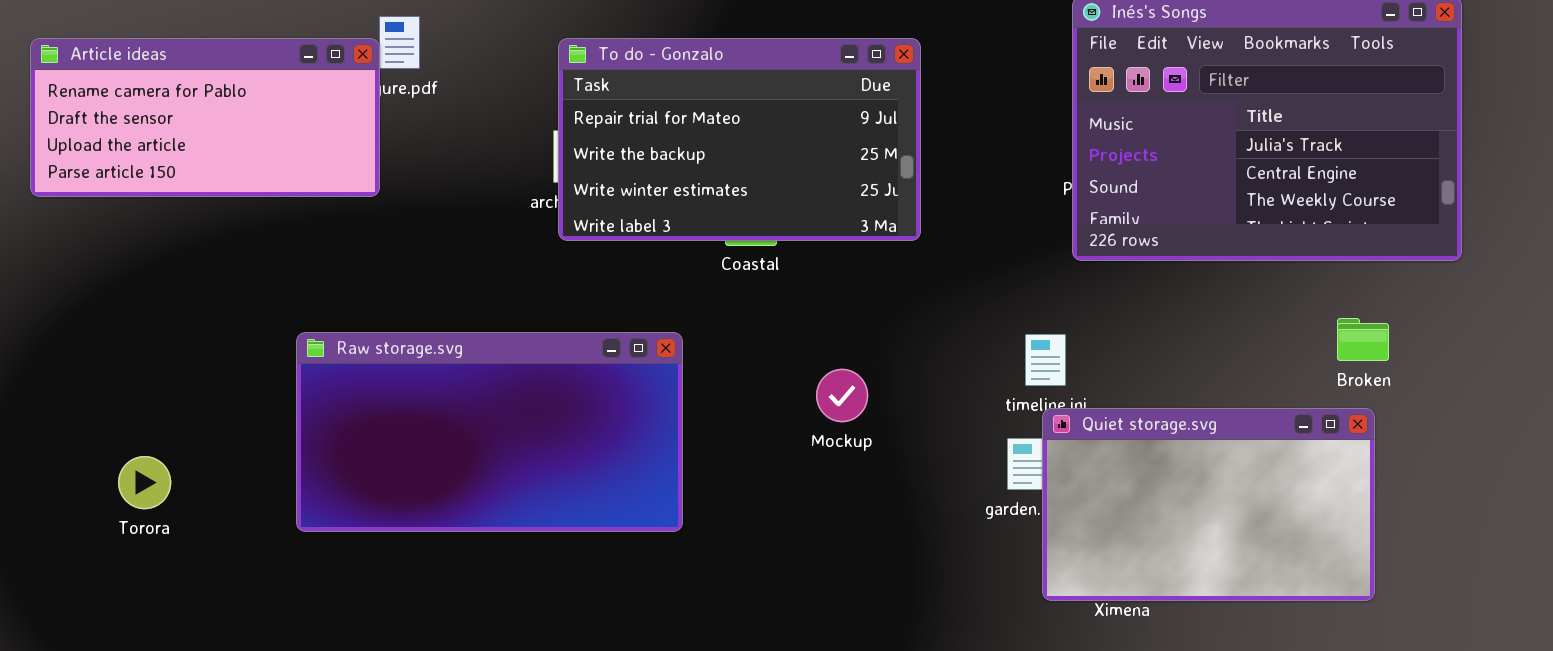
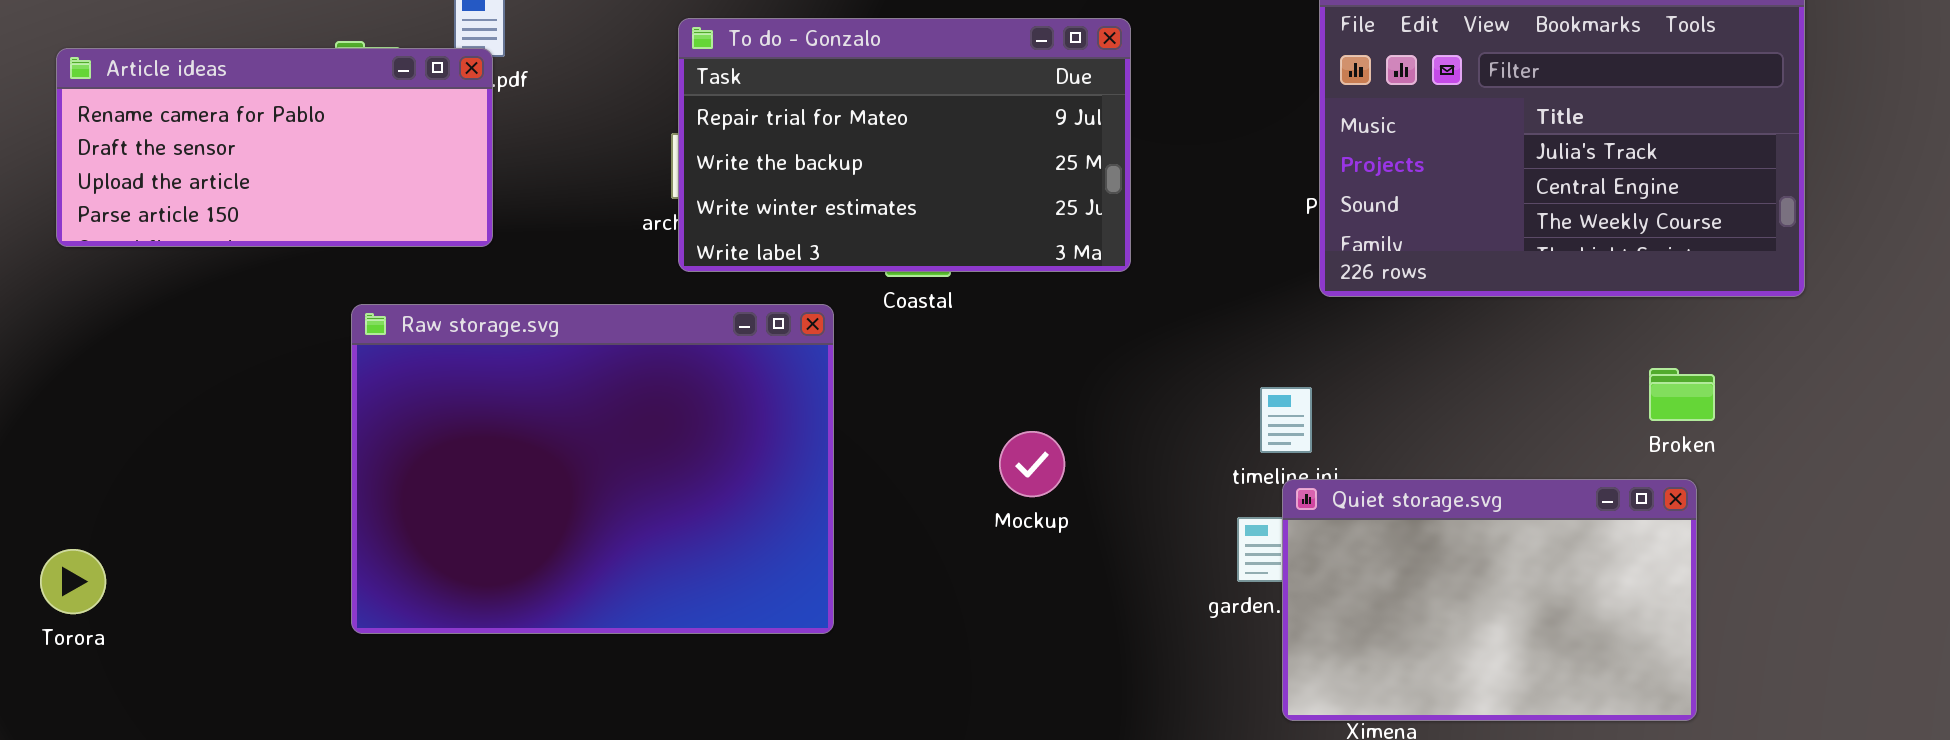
Article ideas: [30,38,380,197] -> [56,48,493,247], moved
Raw storage.svg: [296,332,683,532] -> [351,304,834,634], resized
Torora: [118,456,171,509] -> [40,549,106,614], moved

